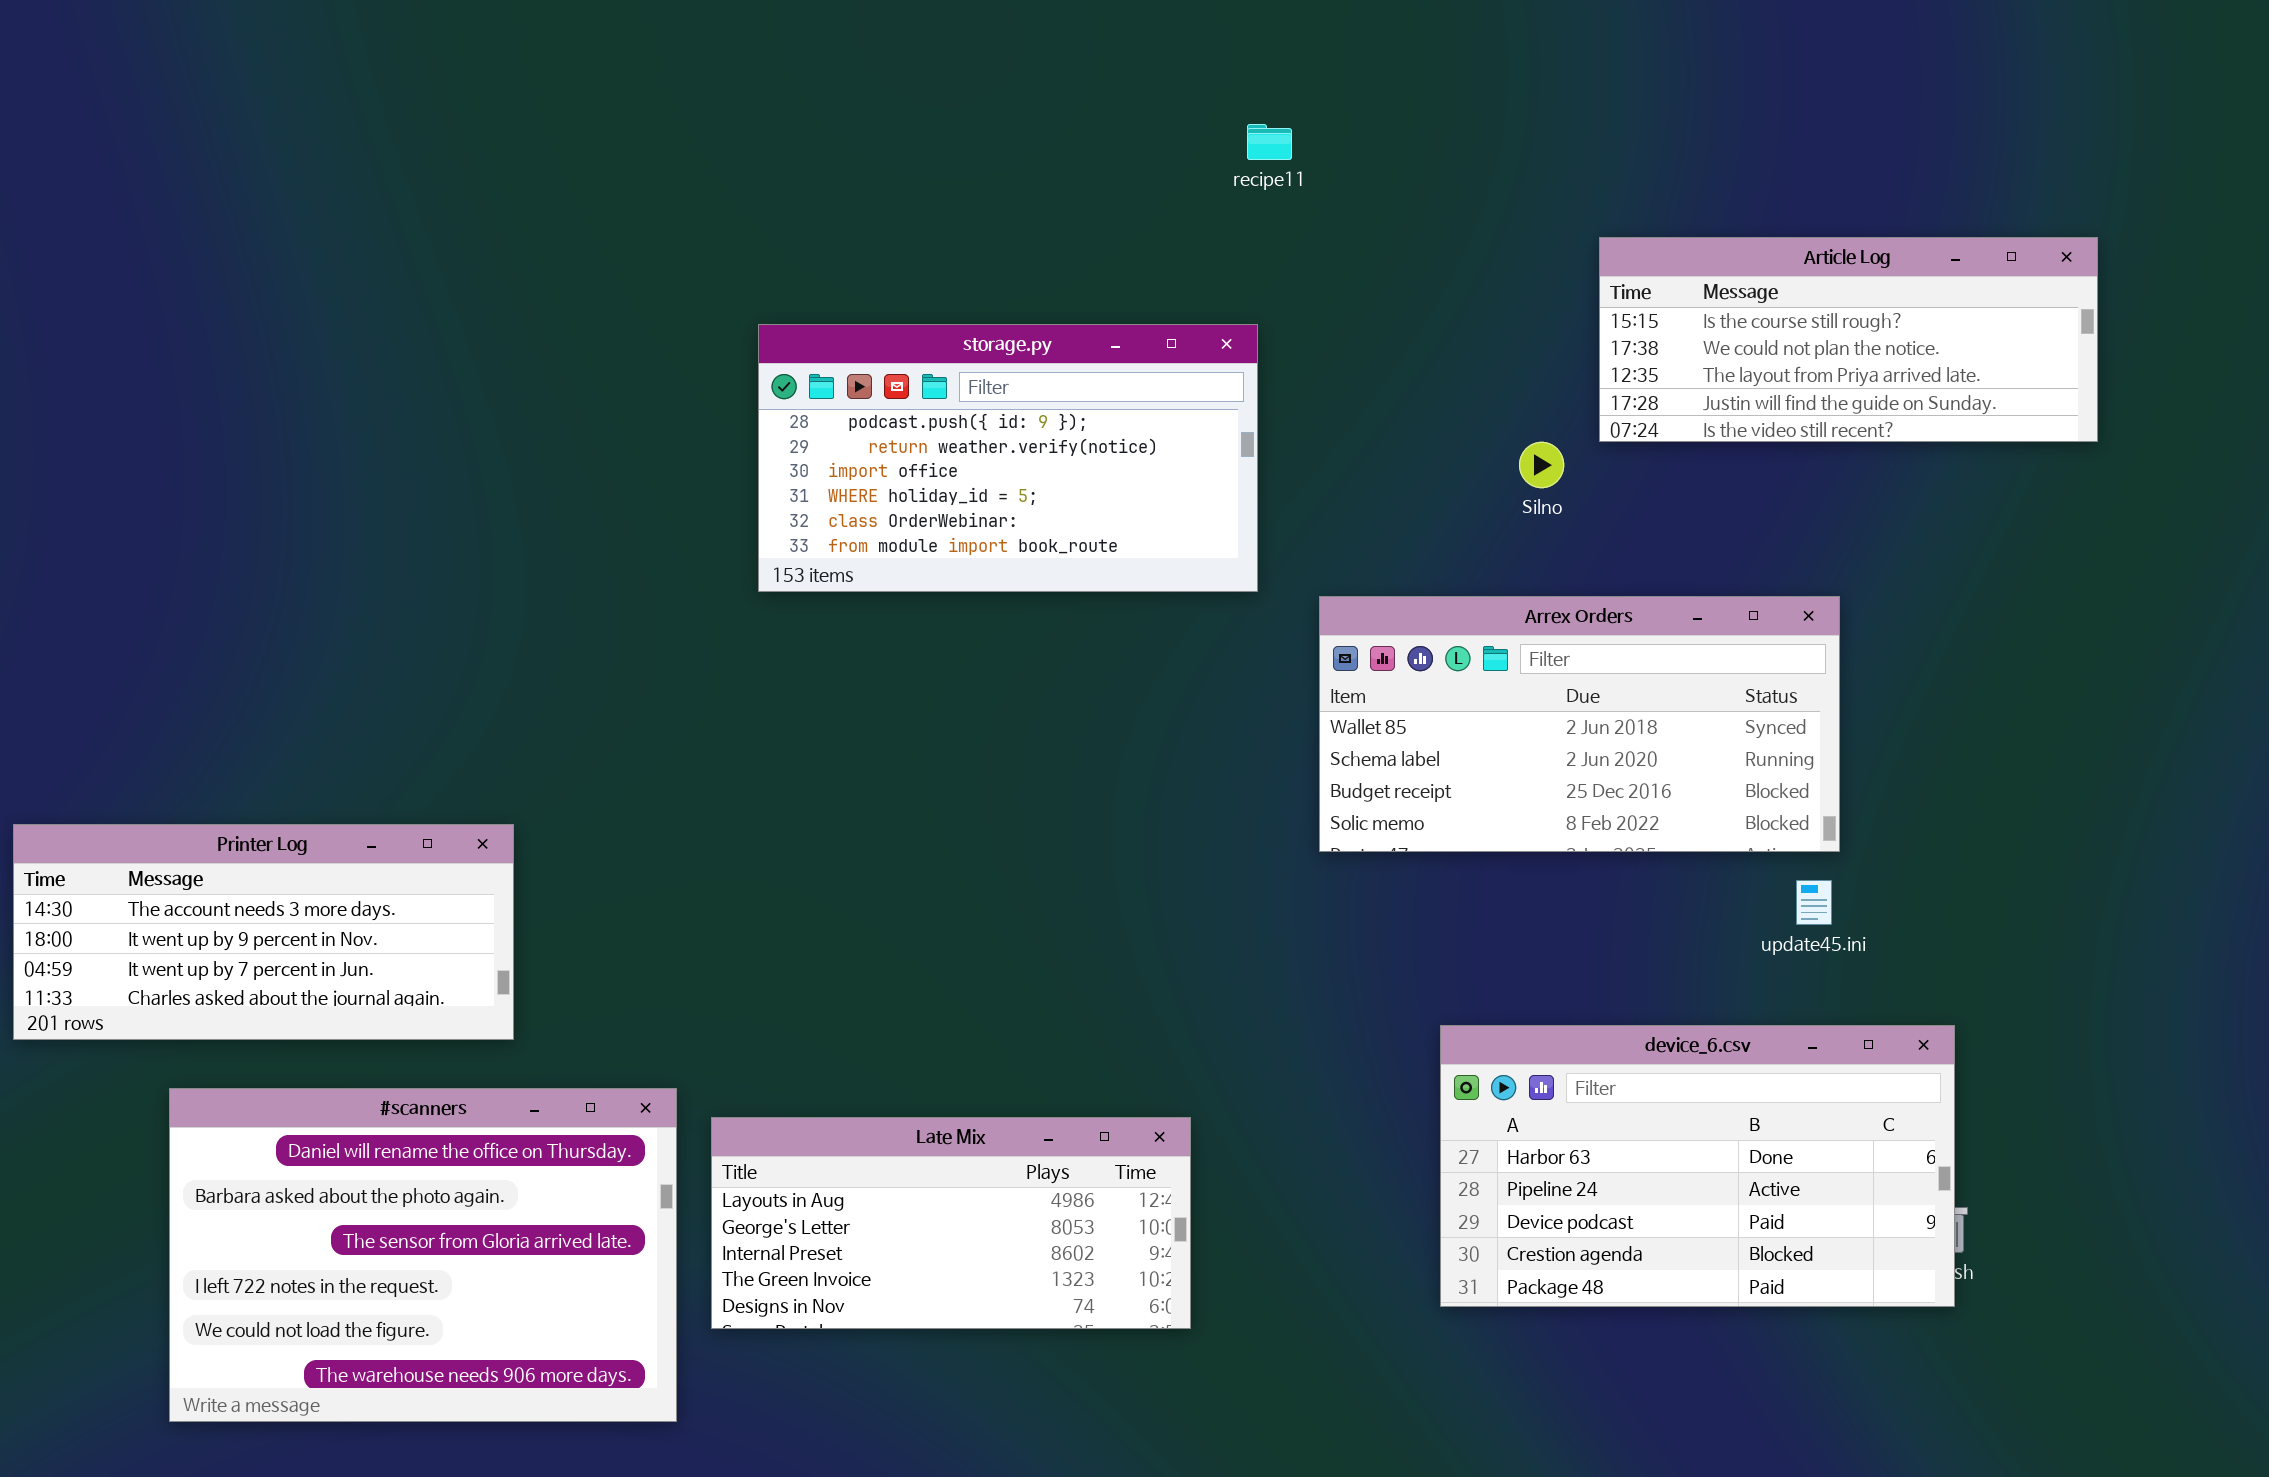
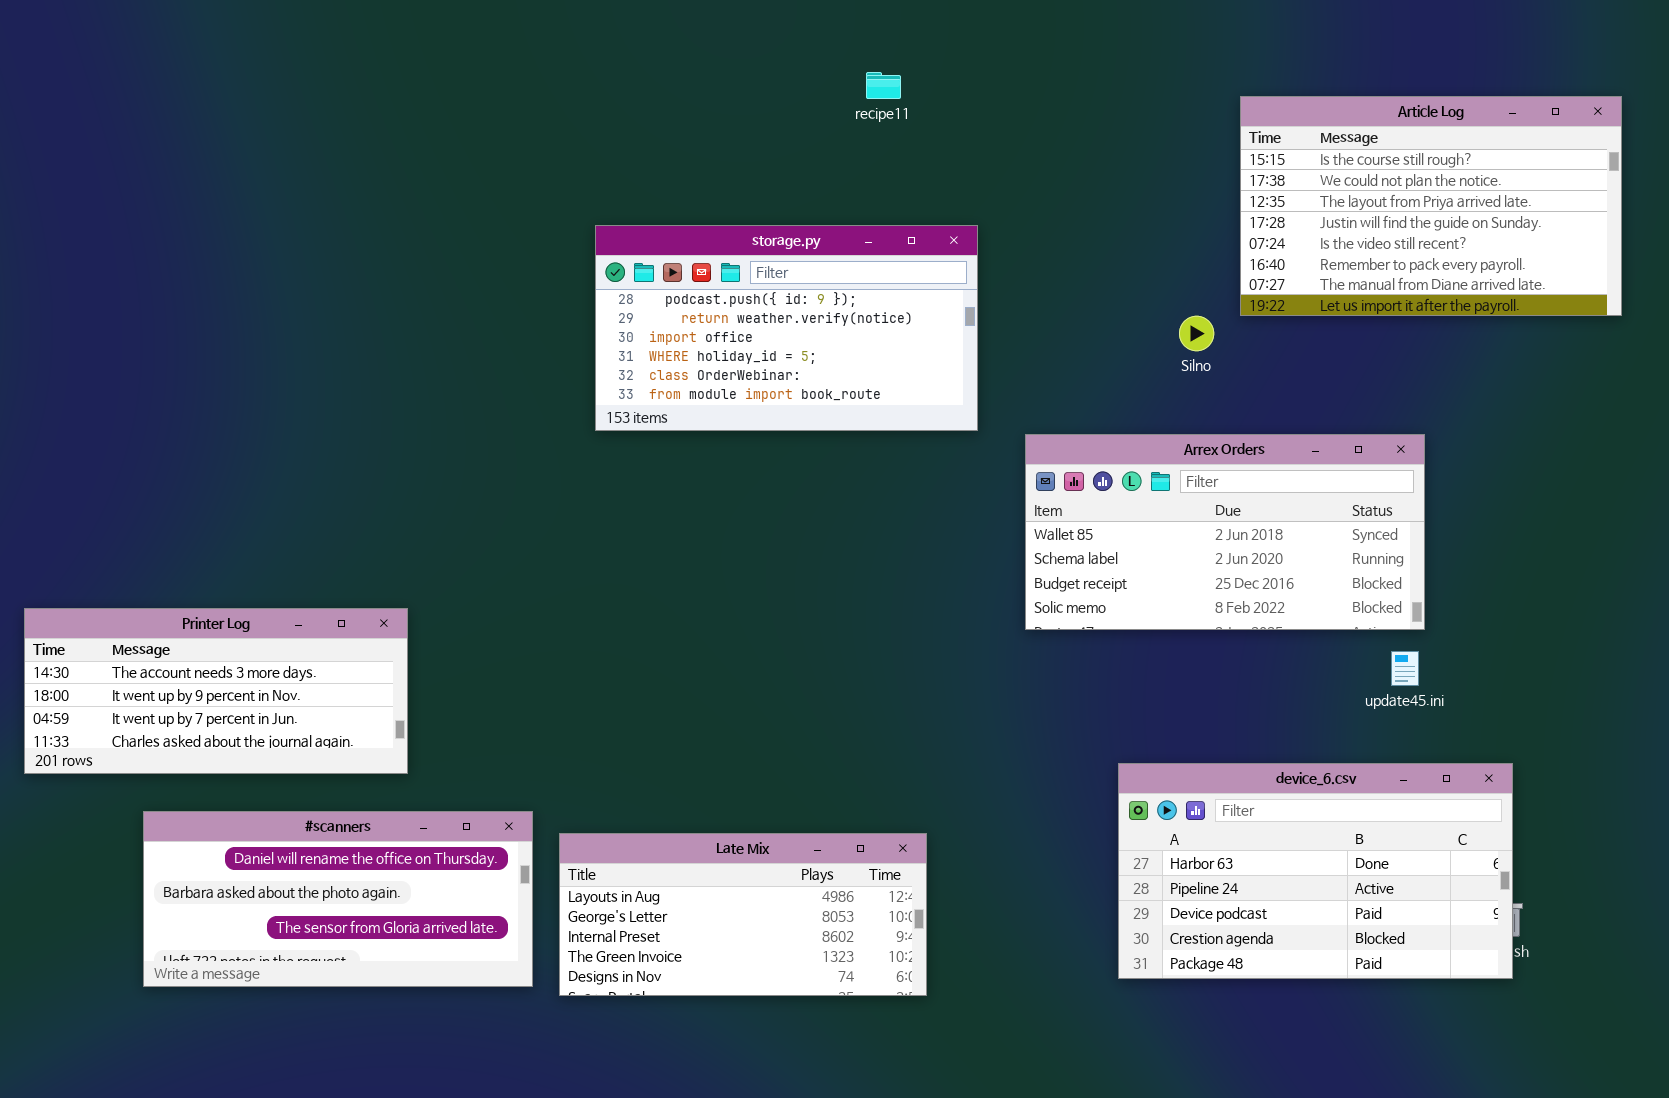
recipe11: [1247,124,1292,160] -> [866,72,901,99], moved
Article Log: [1599,237,2098,442] -> [1240,96,1622,316], resized
#scanners: [169,1088,677,1422] -> [143,811,533,987], resized

